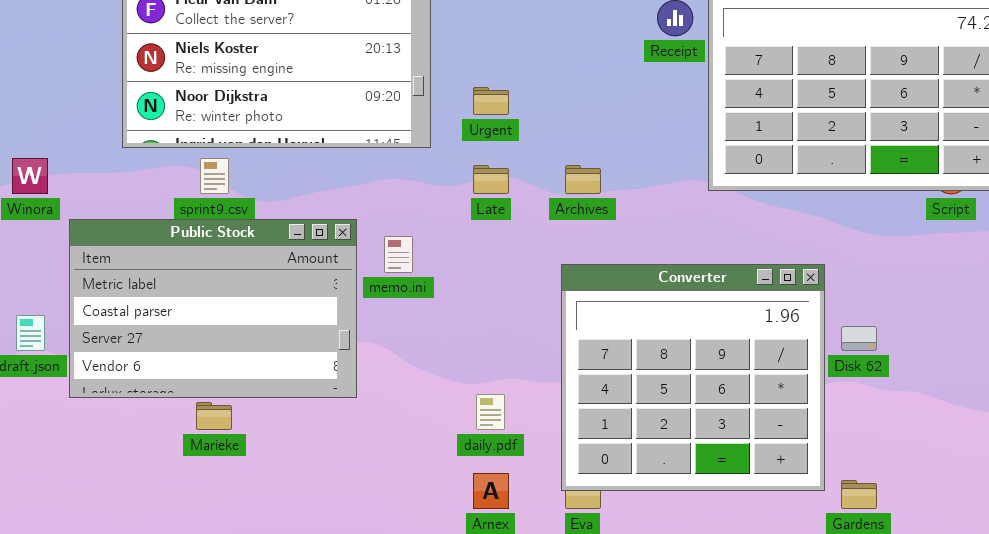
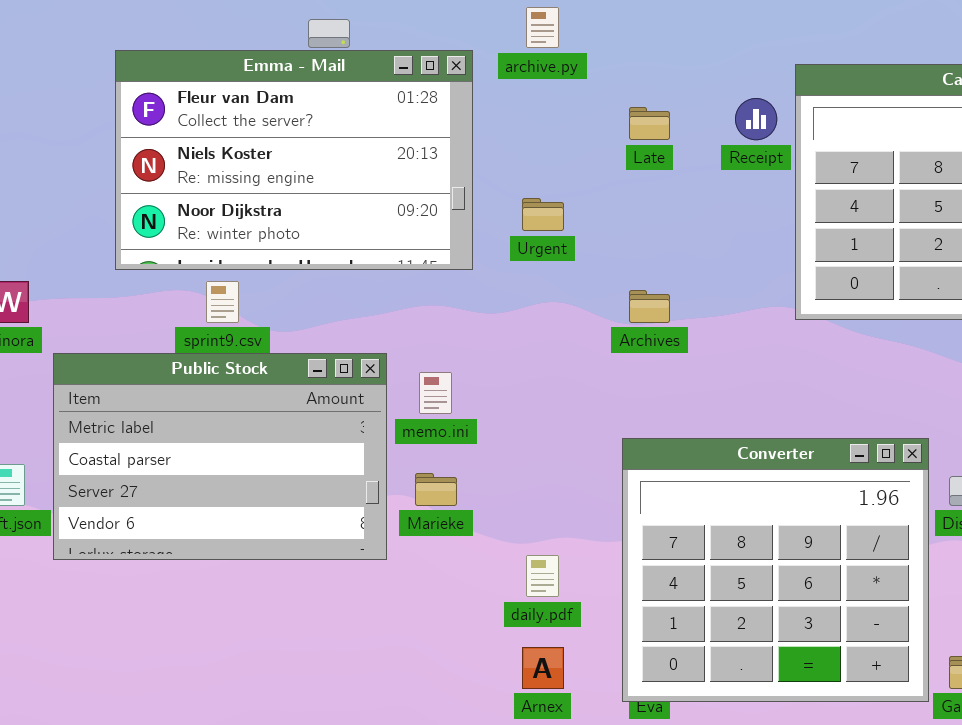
Late: [473,165,509,194] -> [629,107,670,140], moved
Converter: [561,264,825,491] -> [622,438,929,702], moved
Marieke: [196,402,232,430] -> [415,473,457,506], moved

